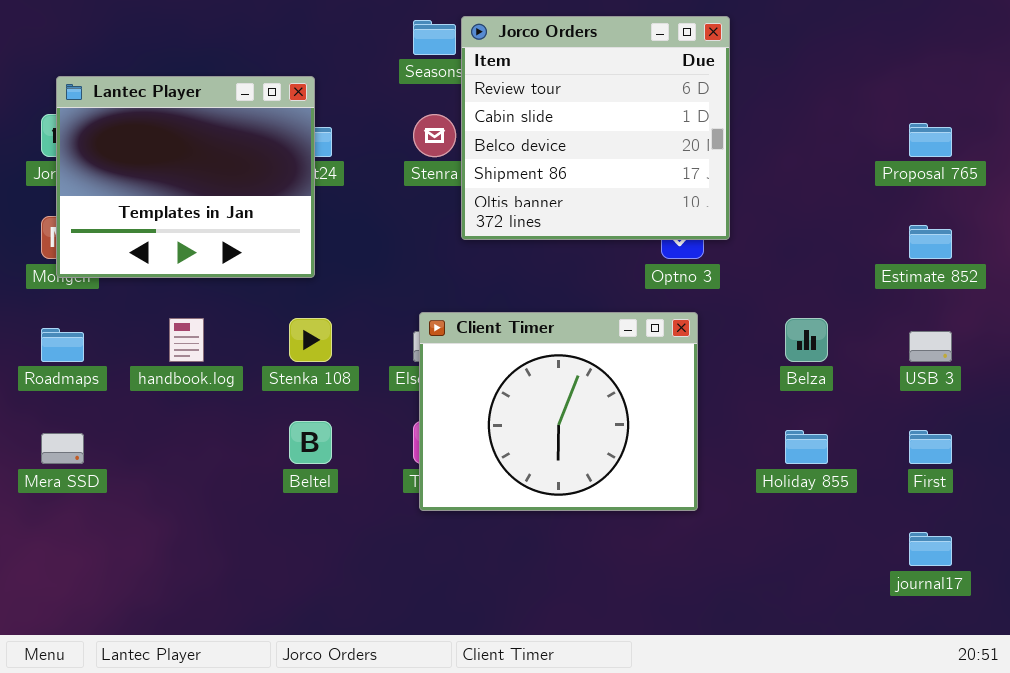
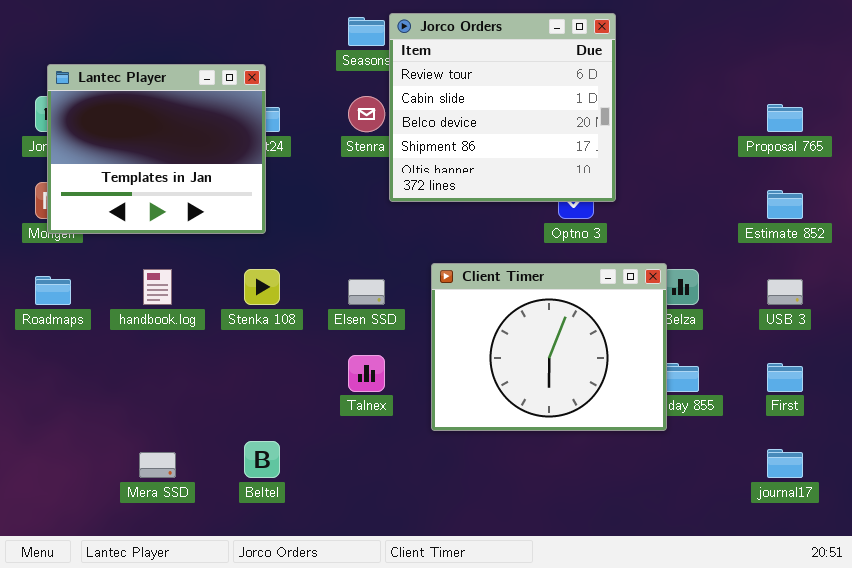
Client Timer: [419,312,698,511] -> [431,263,667,431], moved
Beltel: [289,421,332,464] -> [244,441,280,478], moved
Mera SSD: [41,433,84,464] -> [139,452,176,478], moved

